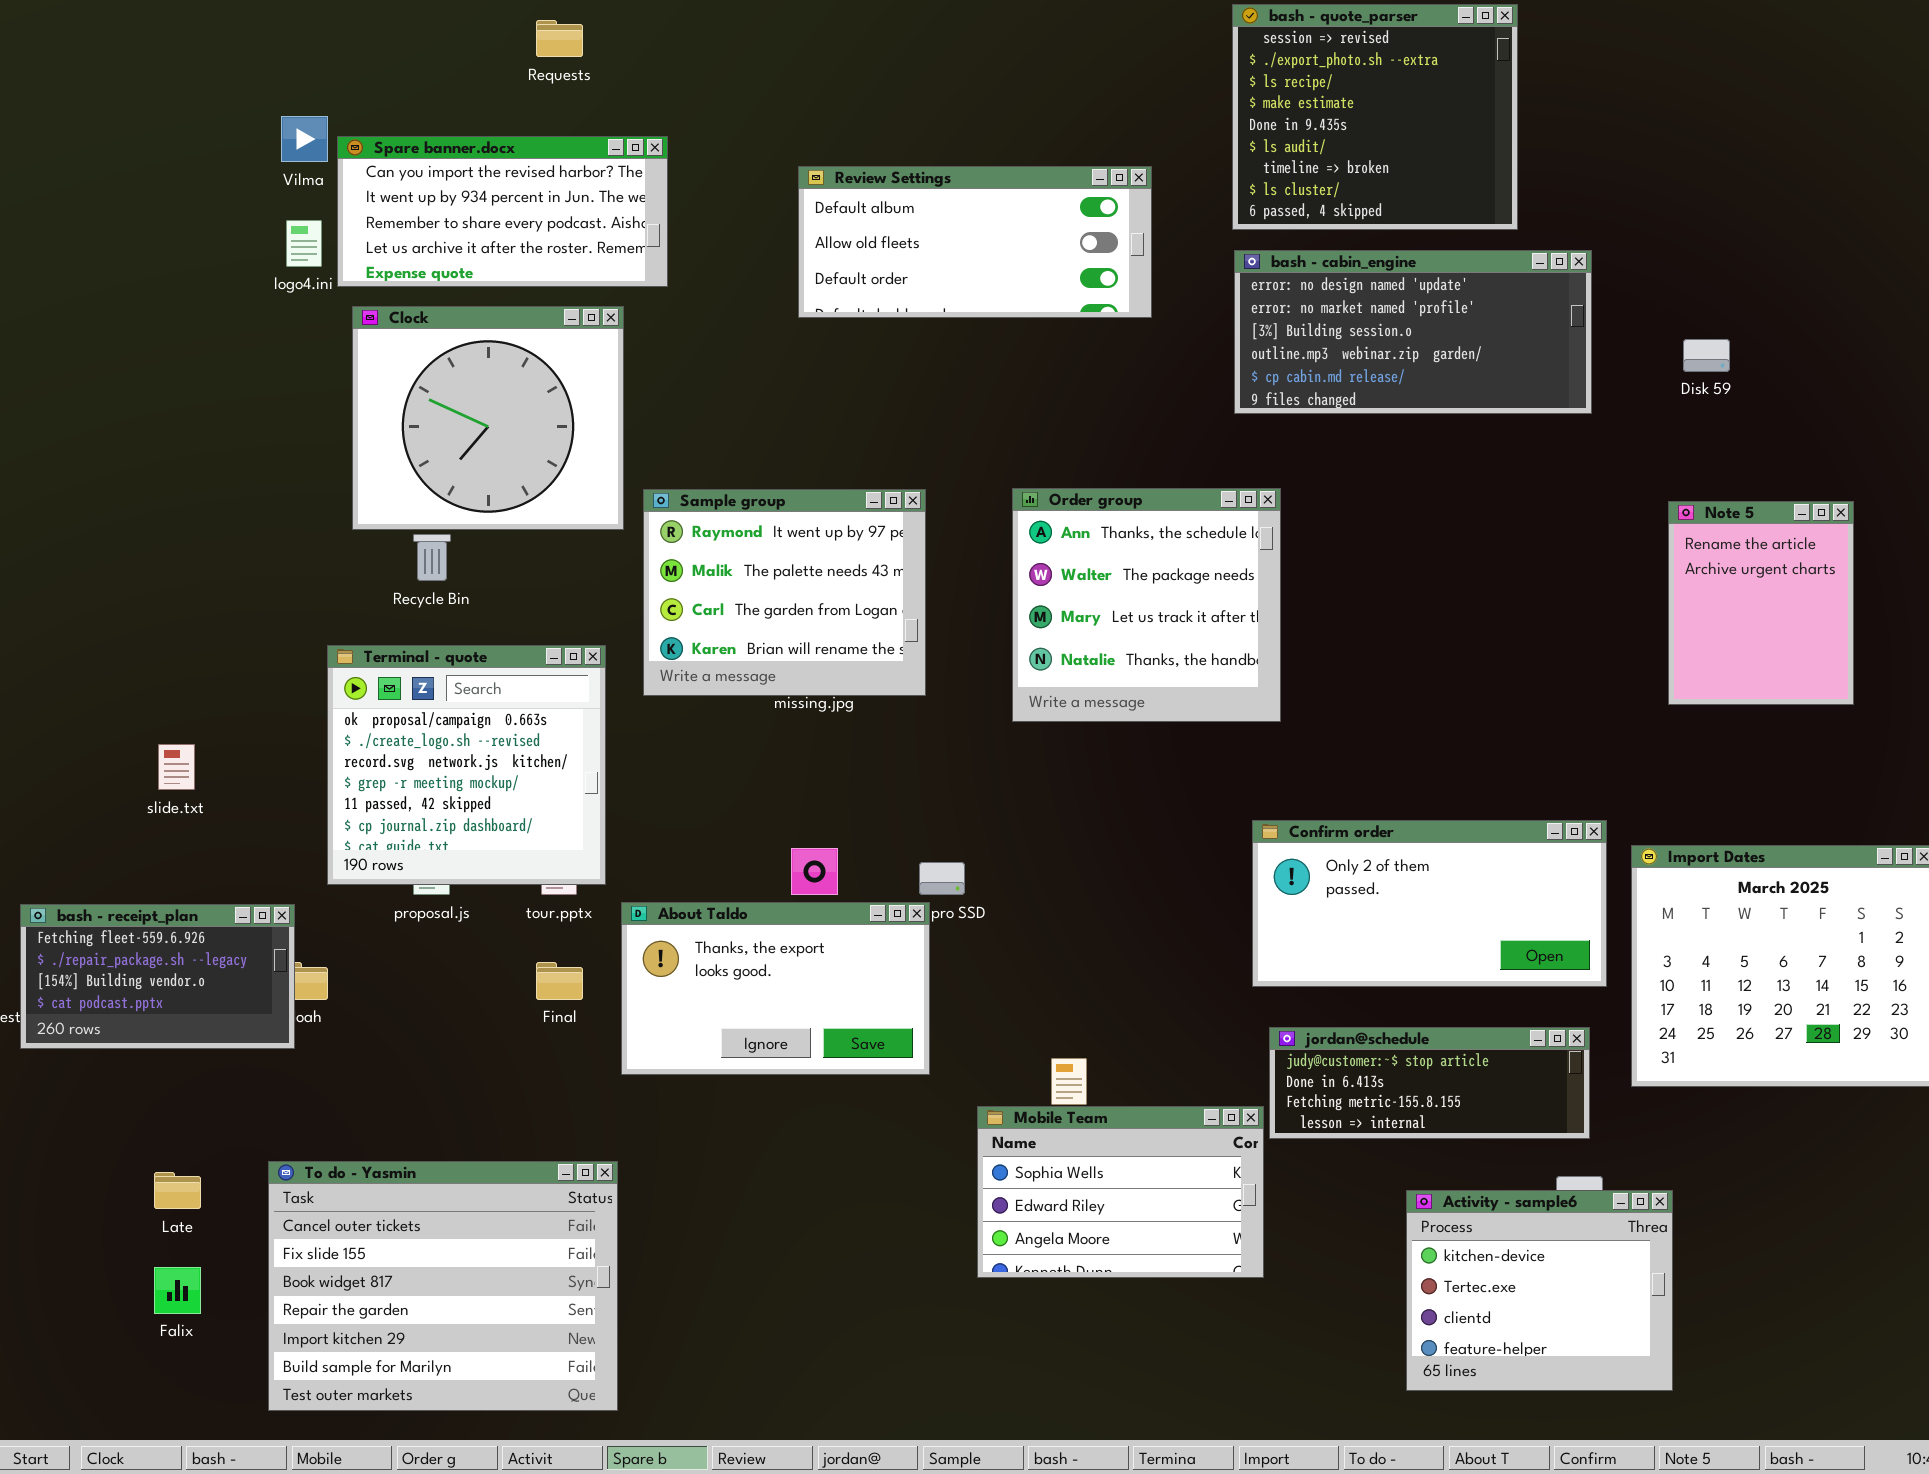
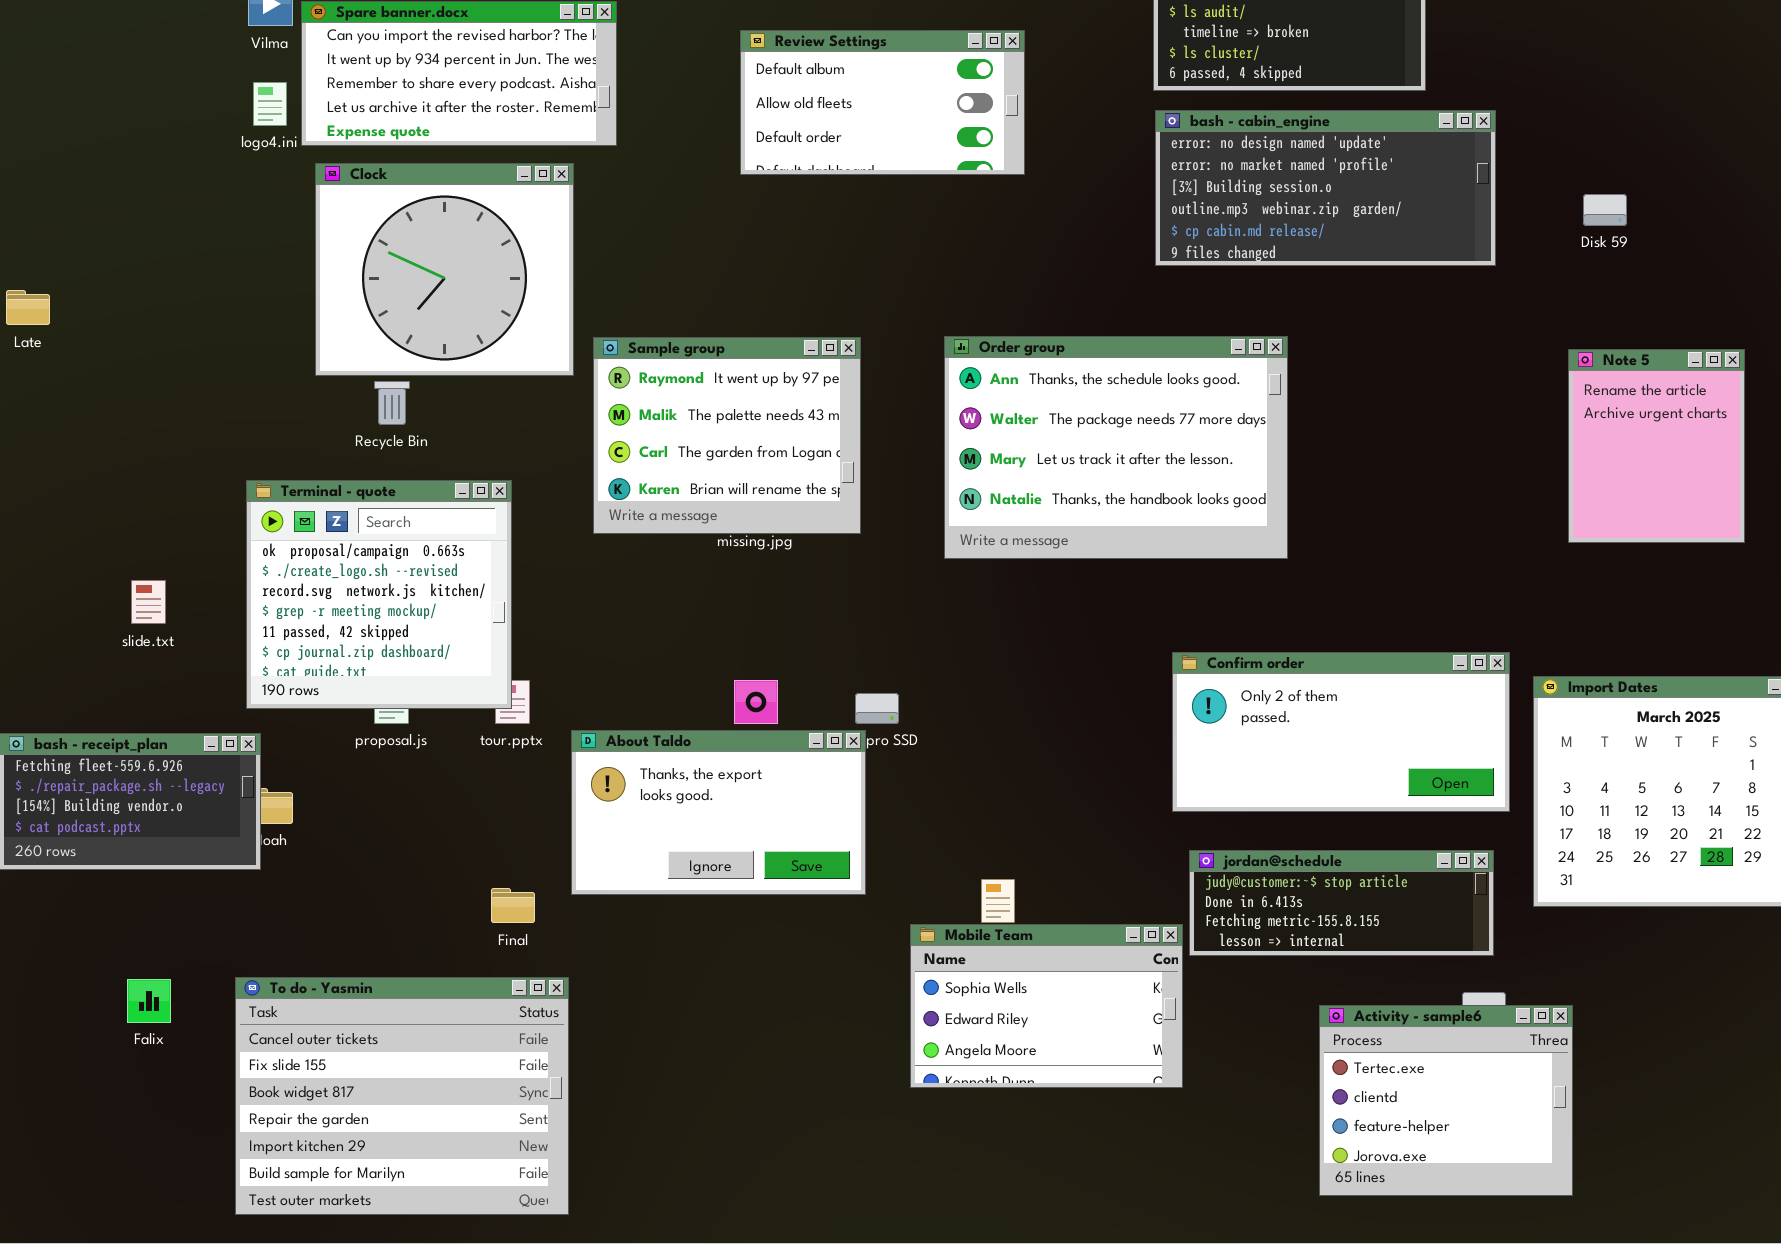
Review Settings: [798,166,1152,318] -> [740,30,1025,175], resized
Order group: [1012,488,1281,722] -> [944,336,1288,559], resized
Terminal - quote: [327,645,606,885] -> [246,480,512,709], moved
Final: [536,962,583,1000] -> [491,888,535,923], moved
Late: [154,1172,201,1209] -> [6,290,50,325], moved
Activity - sample6: [1406,1190,1673,1391] -> [1319,1005,1573,1196], scrolled down 1 row
Falix: [154,1267,201,1314] -> [127,979,171,1023], moved

